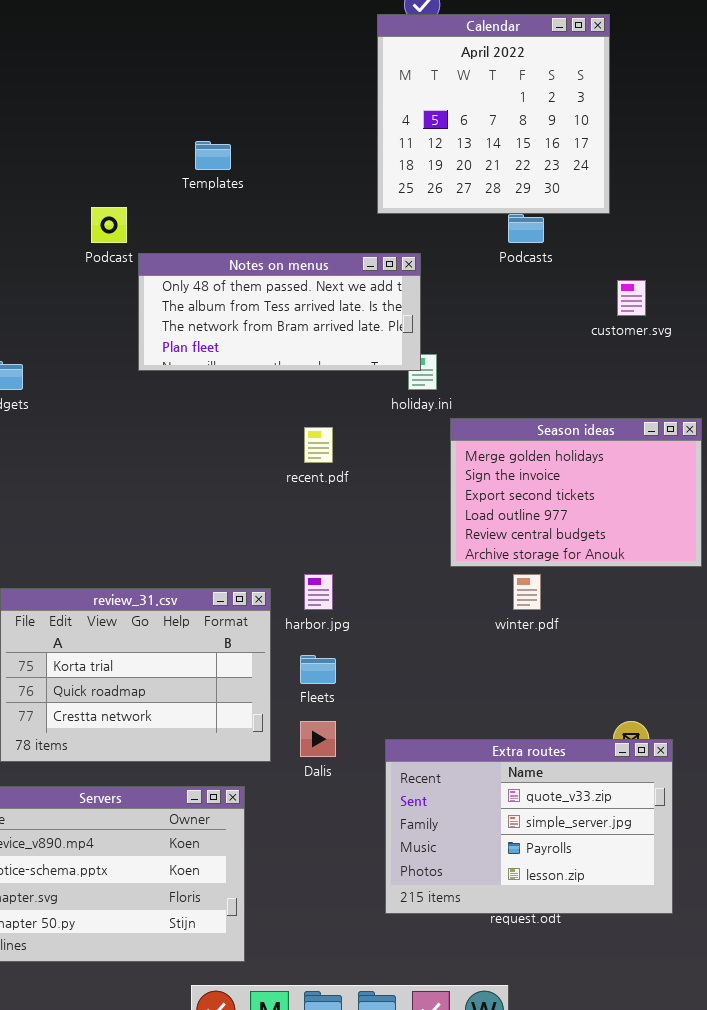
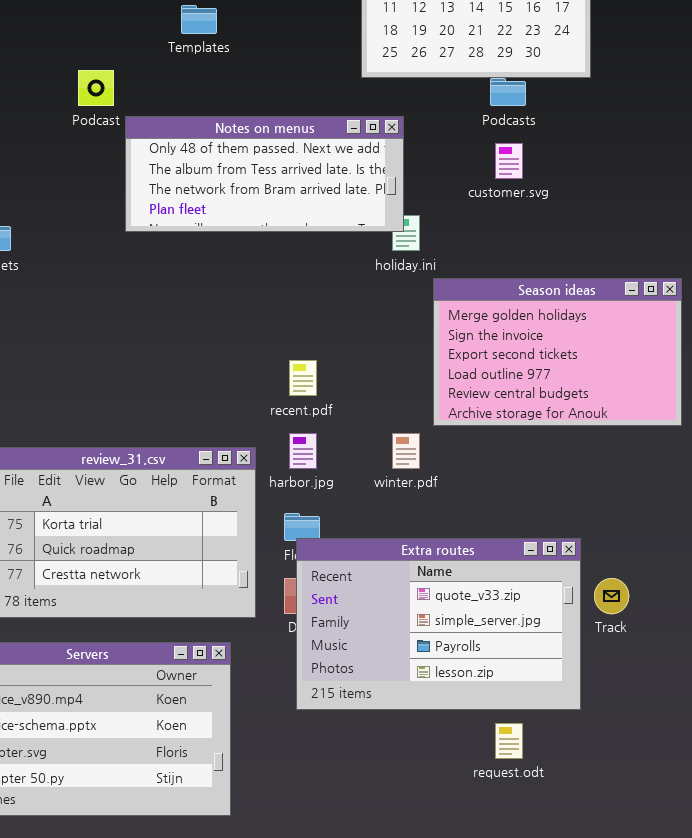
customer.svg: [617,280,646,316] -> [495,143,523,179], moved
recent.pdf: [304,427,333,463] -> [289,360,317,396], moved
winter.pdf: [513,574,541,610] -> [392,433,420,469], moved
Extra routes: [385,739,673,914] -> [296,538,581,710], moved

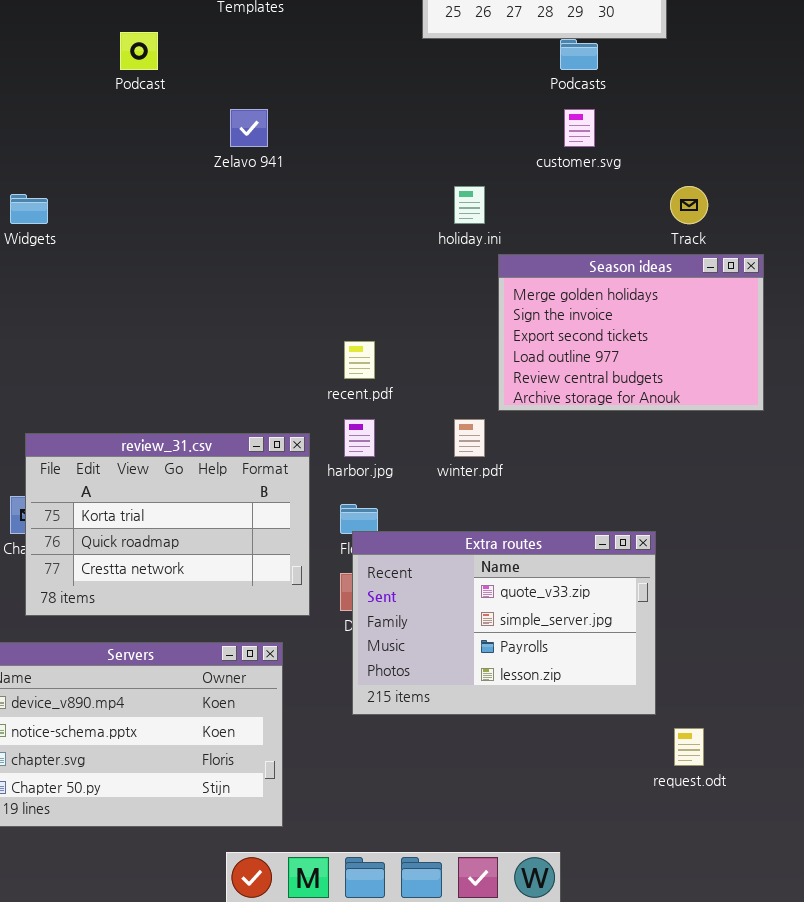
Notes on menus: [125,116,404,232] -> none, closed
Track: [594,578,629,614] -> [670,186,708,224], moved
request.odt: [495,723,523,759] -> [674,728,704,766], moved

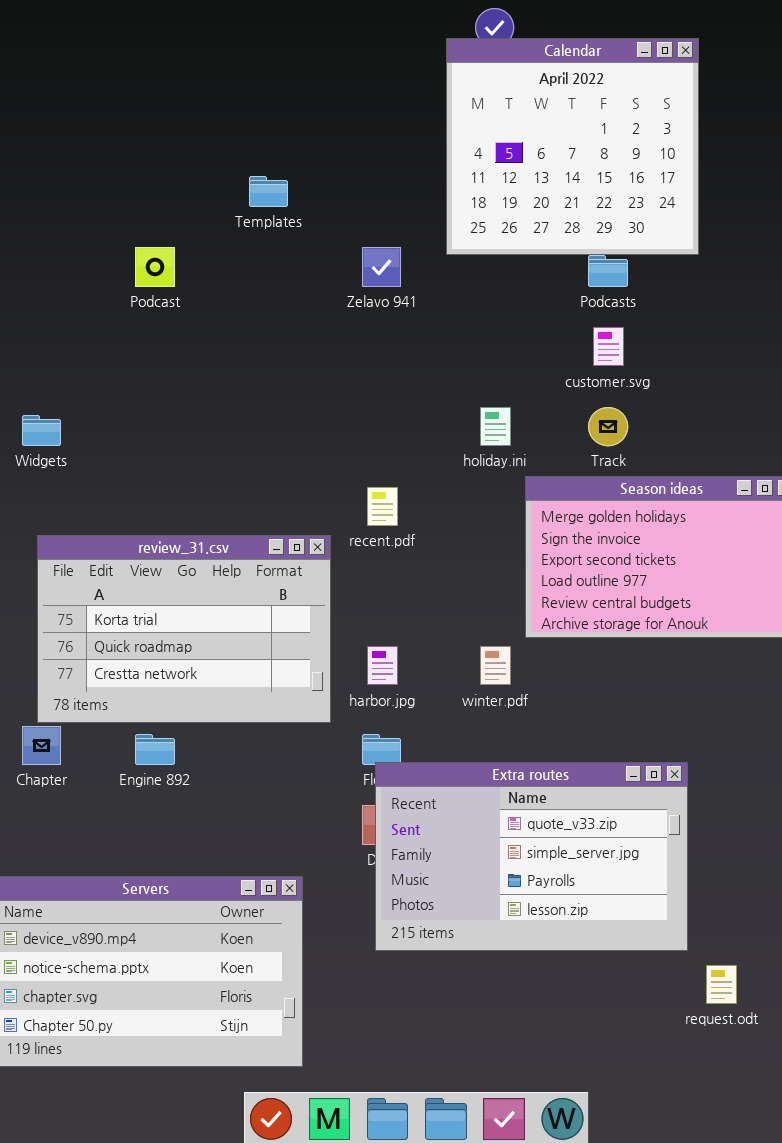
Zelavo 941: [230,109,268,147] -> [362,247,401,287], moved
Track: [670,186,708,224] -> [588,407,628,446], moved
recent.pdf: [344,341,375,379] -> [367,487,398,526], moved
review_31.csv: [25,433,310,616] -> [37,535,331,723], moved

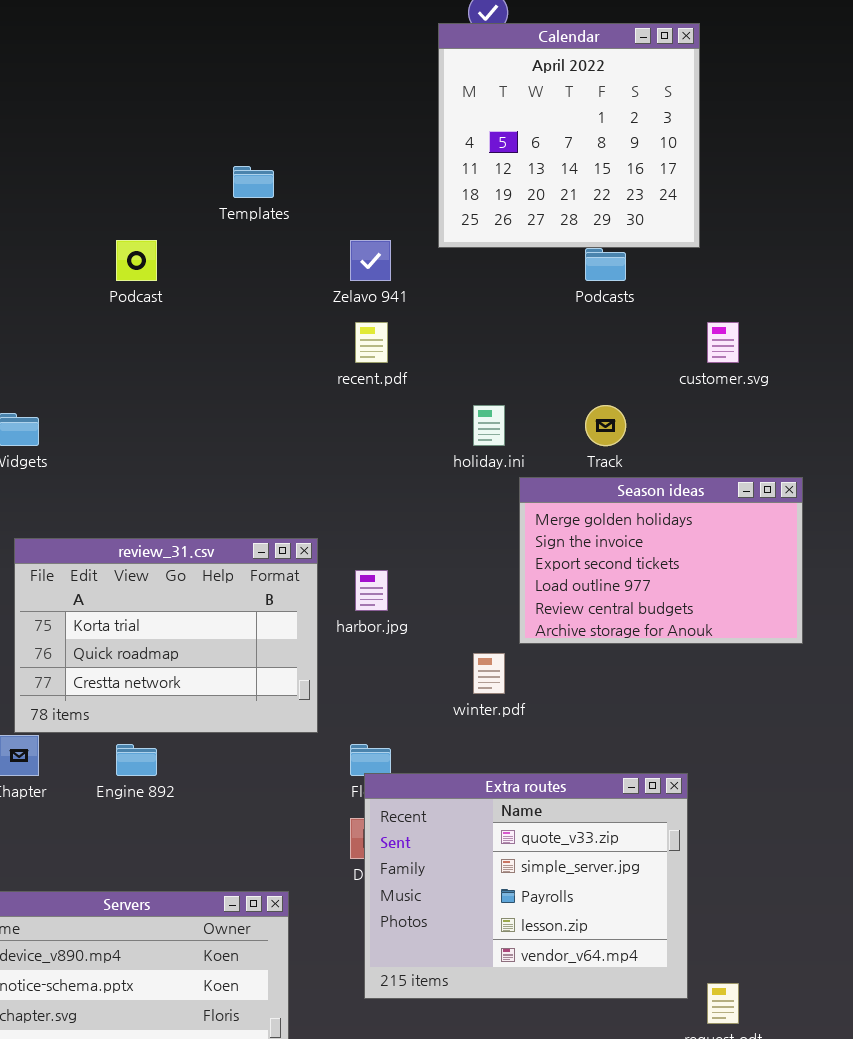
customer.svg: [593,327,624,366] -> [707,322,739,363], moved
recent.pdf: [367,487,398,526] -> [355,322,388,363], moved
harbor.jpg: [367,646,398,685] -> [355,570,388,611], moved
Extra routes: [375,762,688,951] -> [364,773,688,999], resized

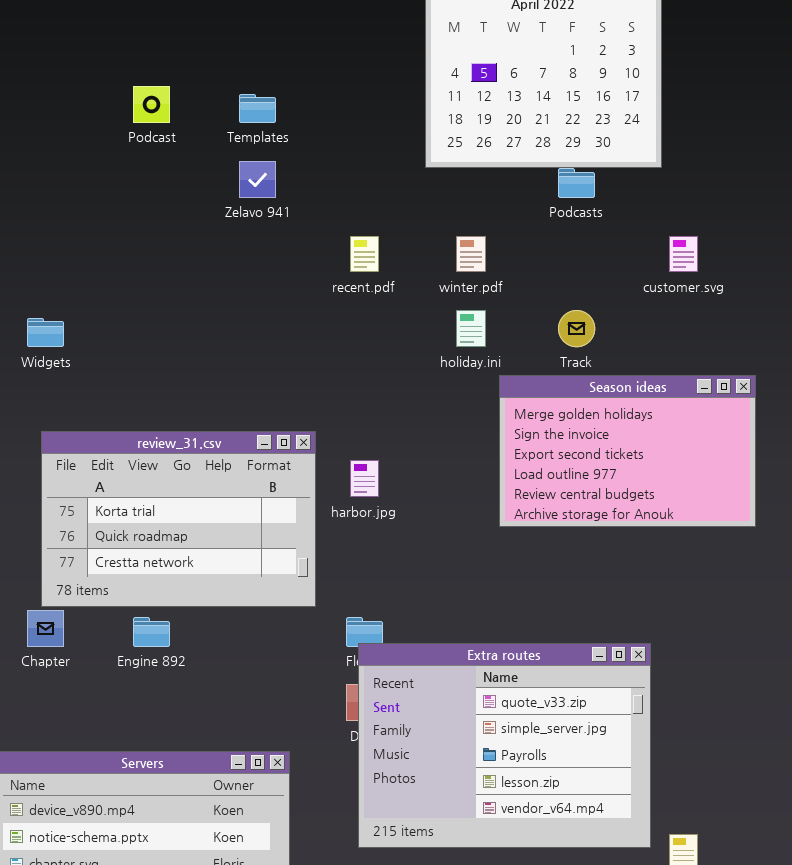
Podcast: [116,240,157,281] -> [133,86,170,123], moved
Zelavo 941: [350,240,391,281] -> [239,161,276,198], moved
winter.pdf: [473,653,505,694] -> [456,236,486,272], moved

